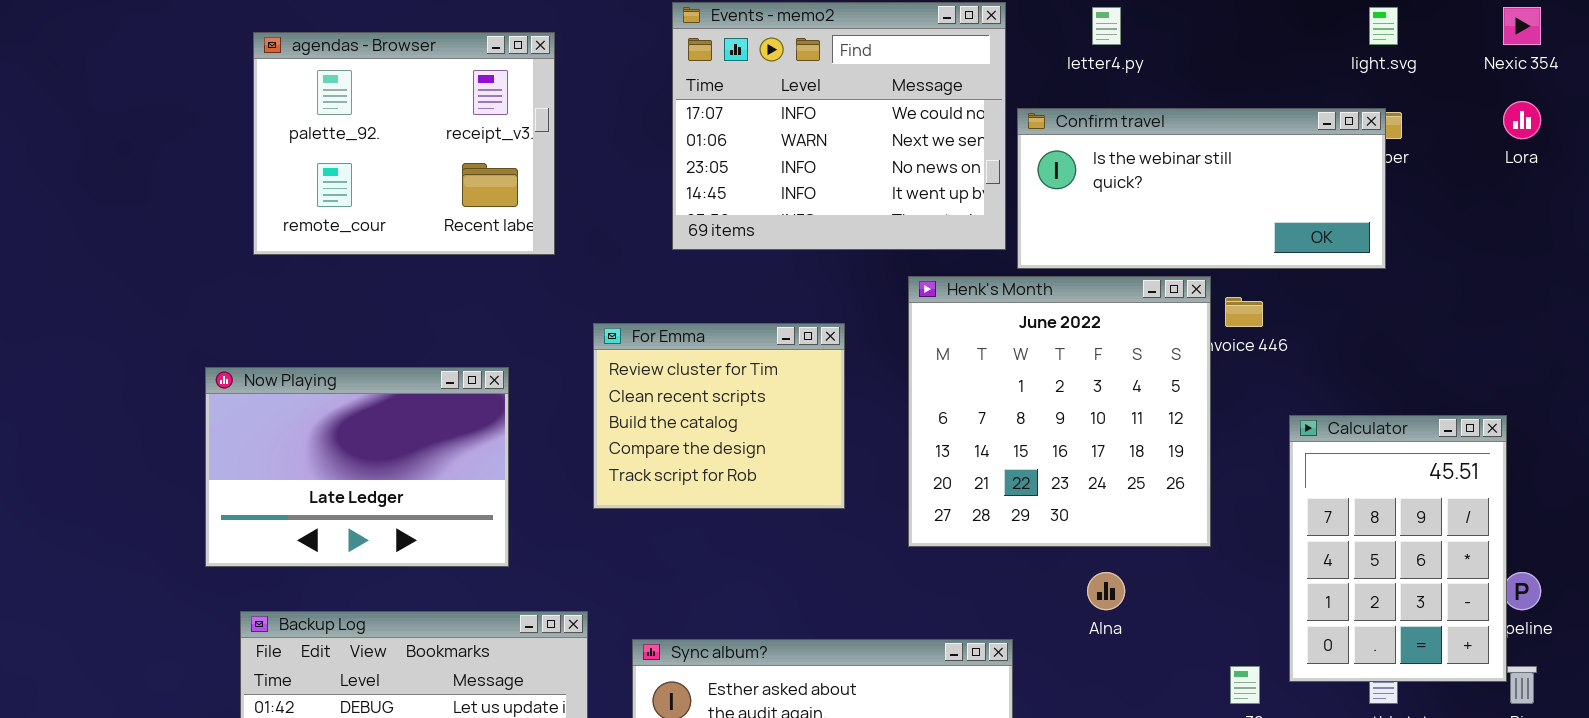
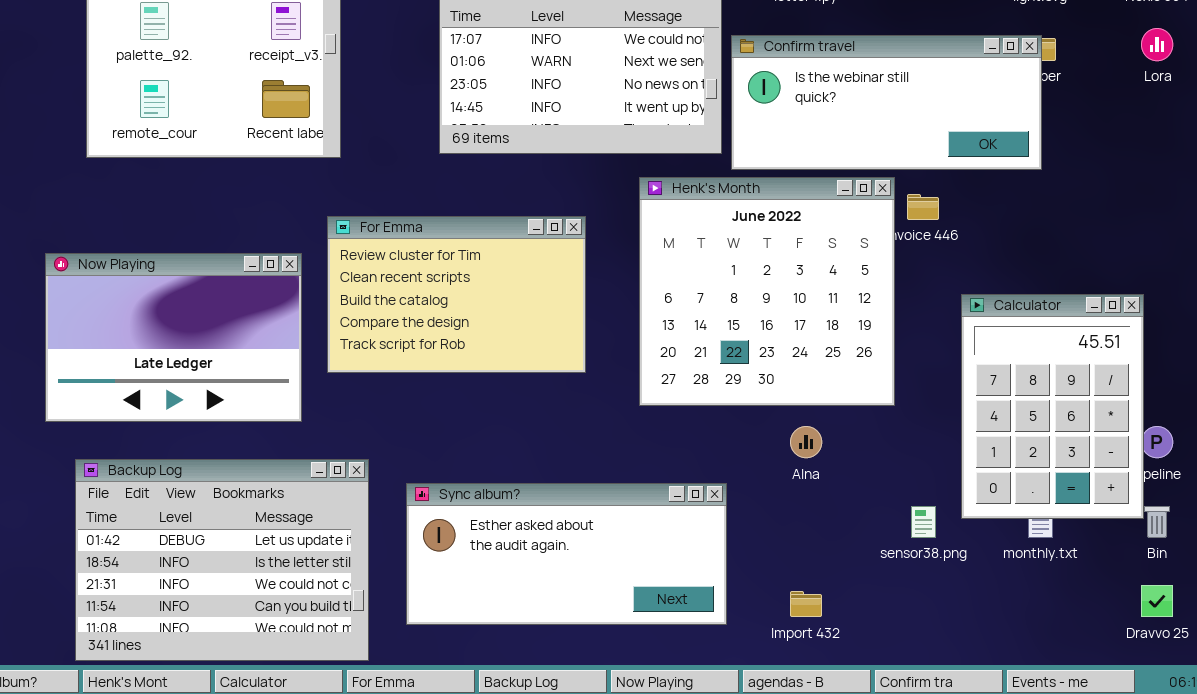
For Emma: [593,323,845,509] -> [327,216,586,373], resized

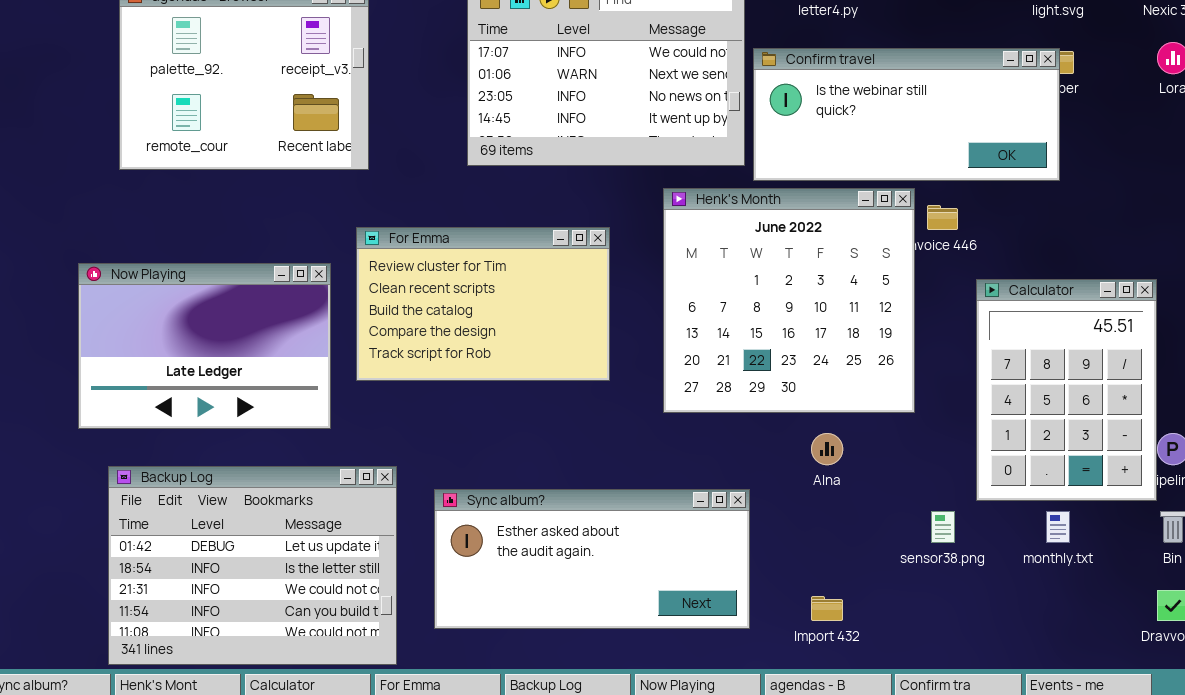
Calculator: [961,294,1144,519] -> [976,279,1157,501], moved

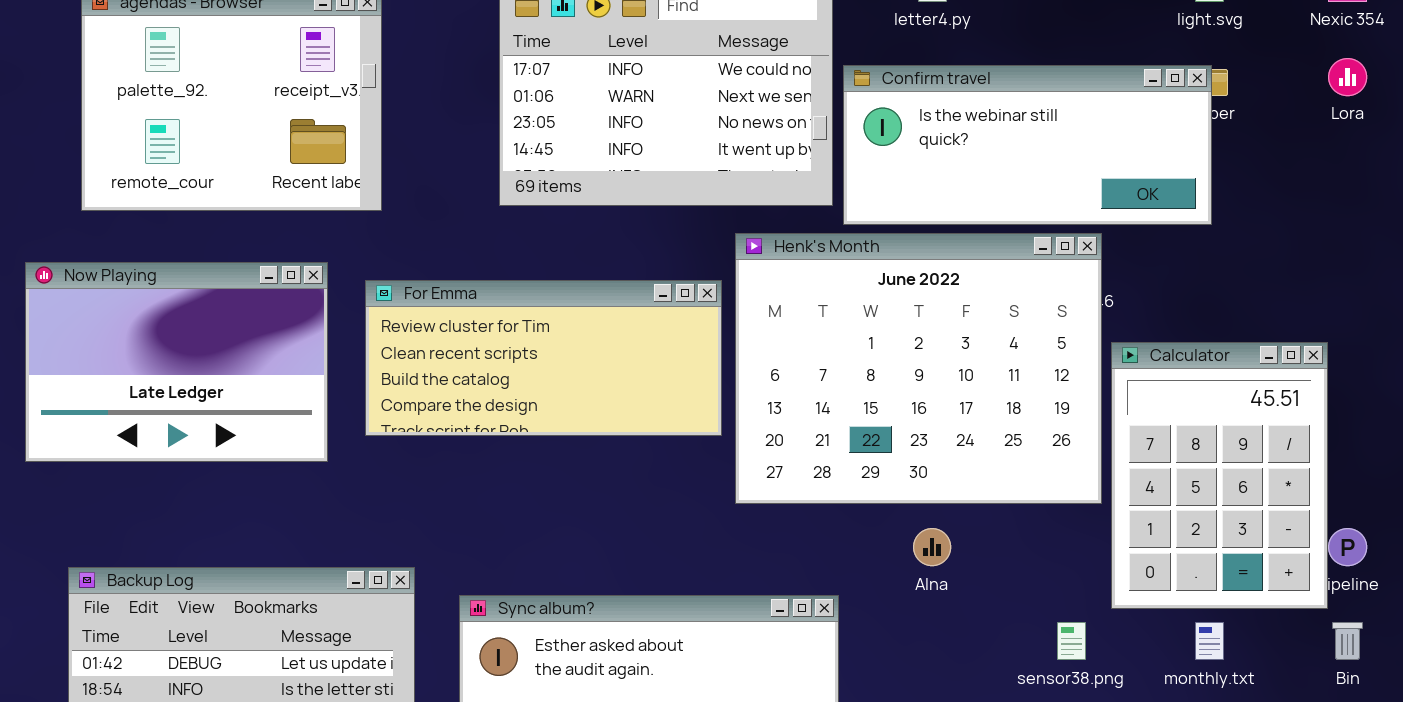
Henk's Month: [663,188,915,413] -> [735,233,1102,504], resized
For Emma: [356,227,610,381] -> [365,280,722,436], resized
Now Playing: [78,263,331,429] -> [25,262,328,462], moved

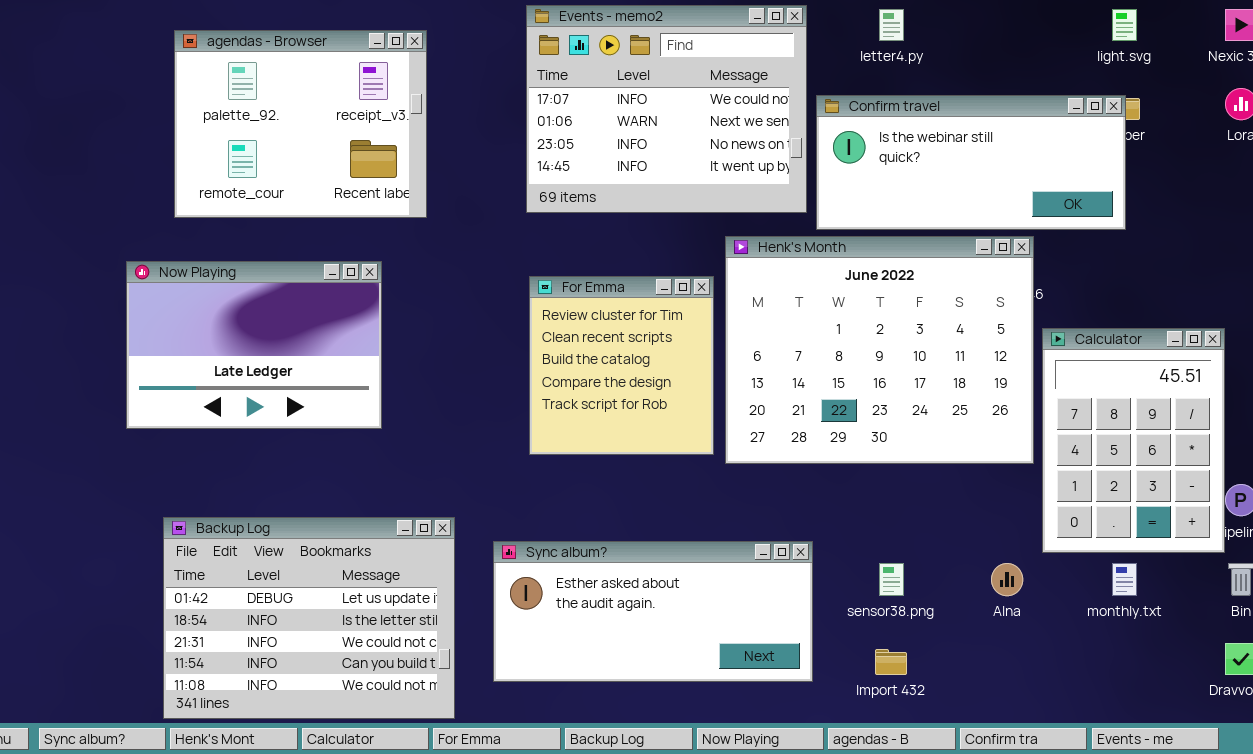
For Emma: [365,280,722,436] -> [529,276,714,455], resized
Alna: [913,528,951,566] -> [991,563,1023,596], moved
sensor38.png: [1057,622,1086,660] -> [879,563,904,596], moved

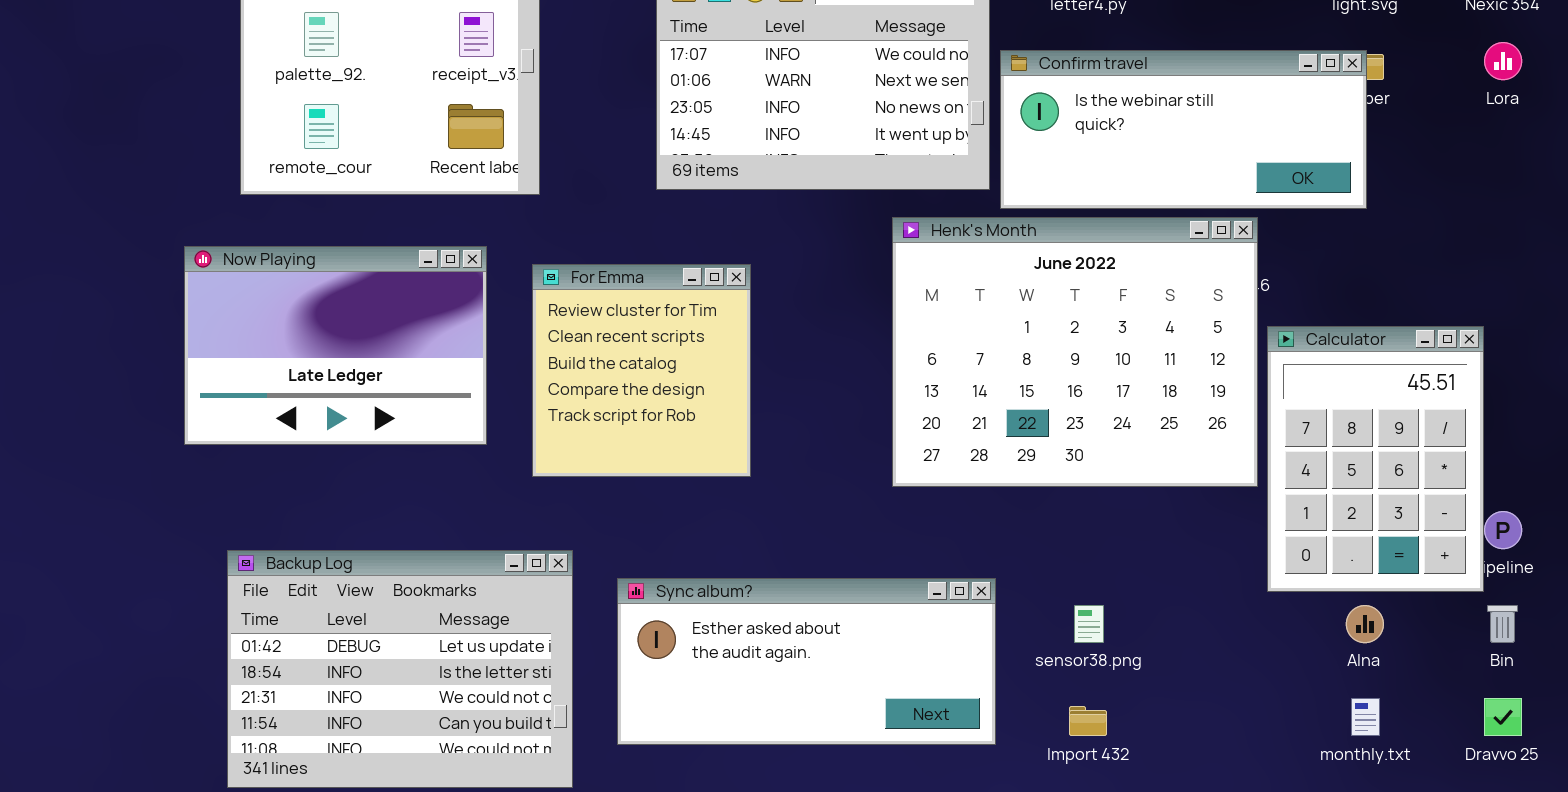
For Emma: [529,276,714,455] -> [532,264,751,477], moved
Alna: [991,563,1023,596] -> [1346,605,1384,643], moved
monthly.txt: [1112,563,1137,596] -> [1351,698,1380,736], moved

